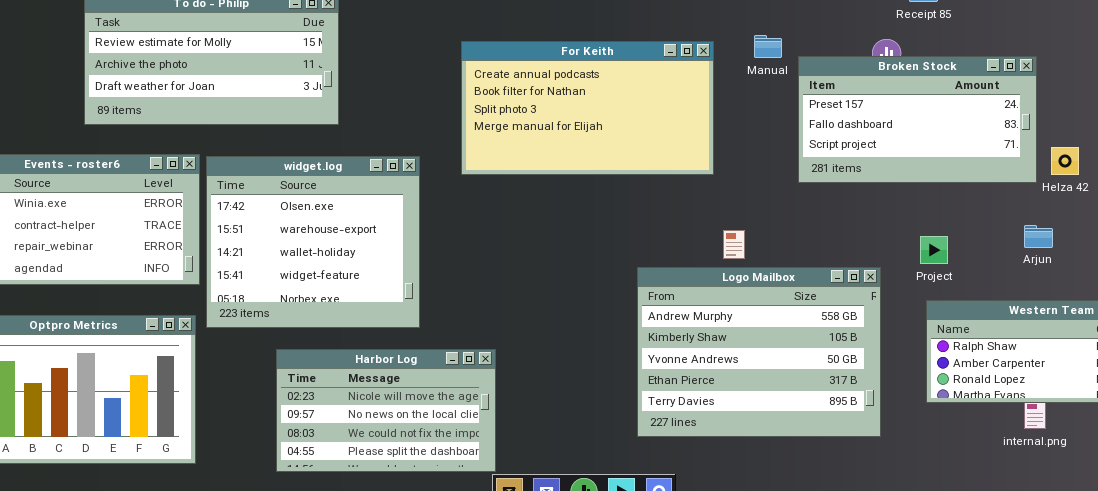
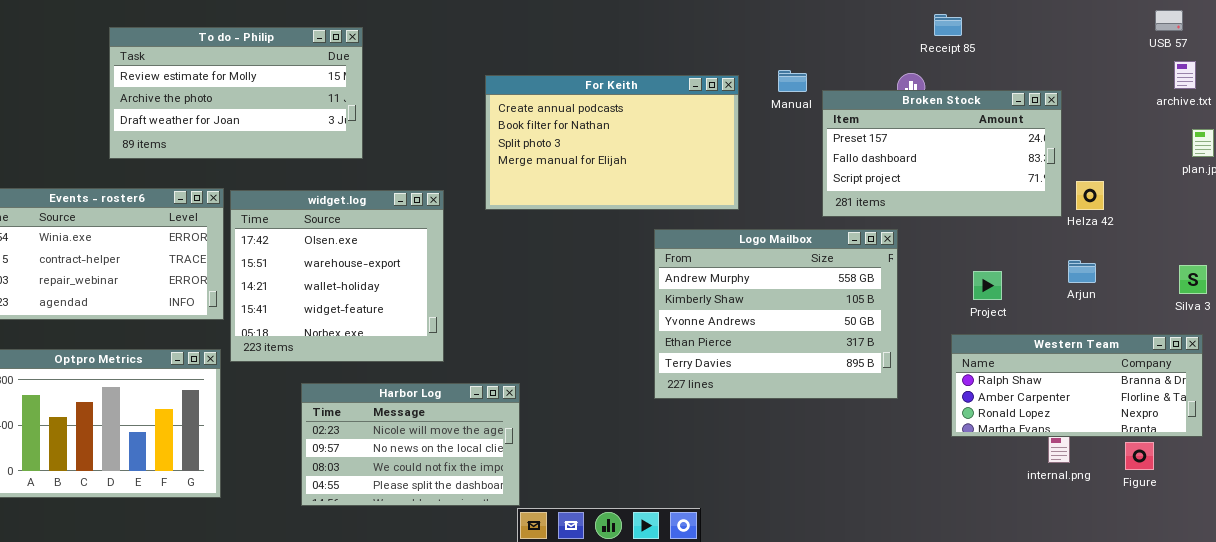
Arjun: [1024,225,1053,248] -> [1068,260,1096,283], moved
Project: [920,236,948,264] -> [973,271,1002,300], moved
Logo Mailbox: [637,267,881,437] -> [654,229,898,399], moved

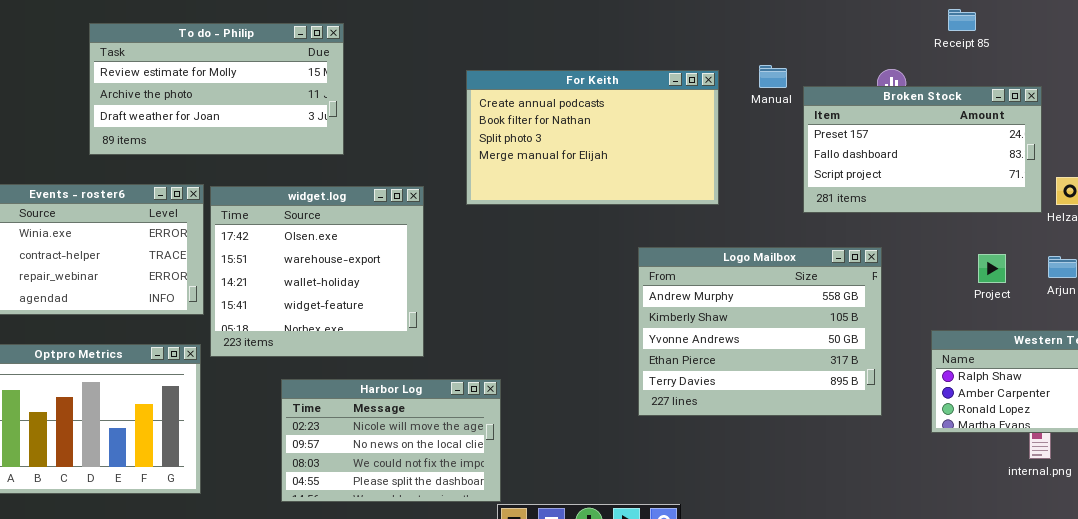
Receipt 85: [934,14,962,36] -> [948,9,976,31], moved
Logo Mailbox: [654,229,898,399] -> [638,247,882,416], moved
Project: [973,271,1002,300] -> [978,254,1006,283], moved

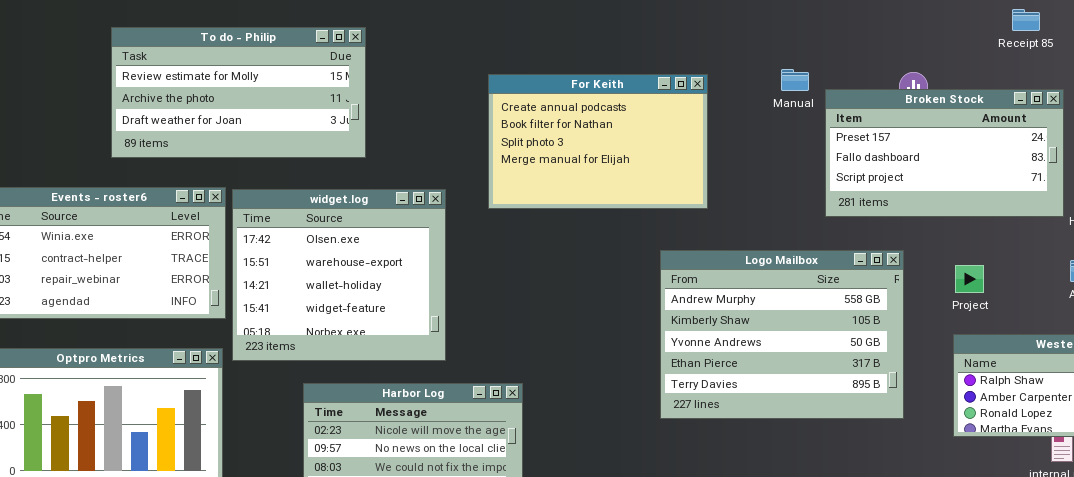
Receipt 85: [948,9,976,31] -> [1012,9,1040,31], moved
For Keith: [466,70,719,205] -> [488,74,708,209], resized
Project: [978,254,1006,283] -> [955,265,984,293], moved

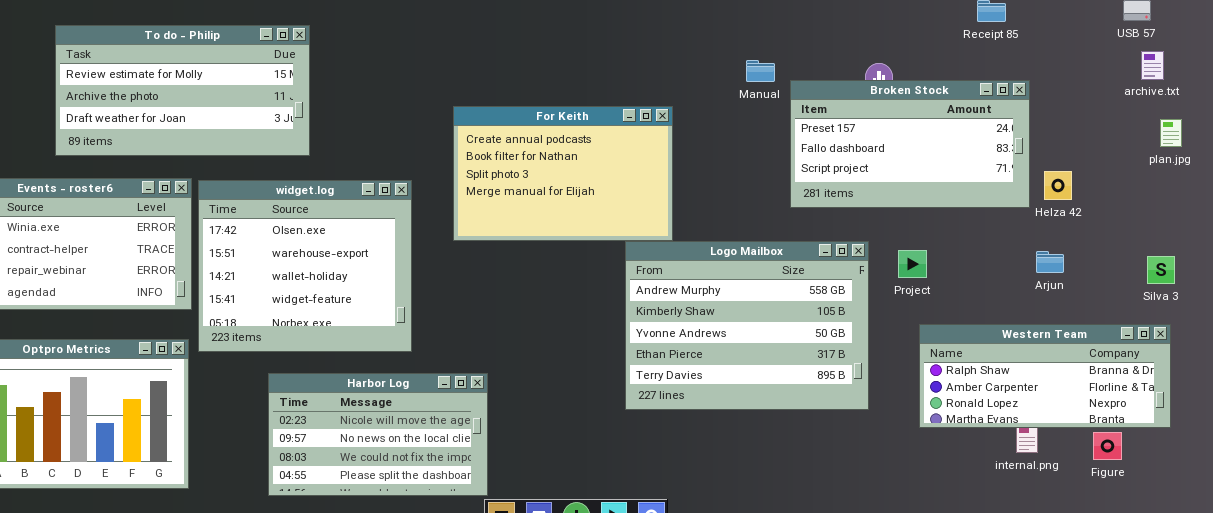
To do - Philip: [111,27,366,158] -> [55,25,310,156], moved
For Keith: [488,74,708,209] -> [453,106,673,241], moved
Project: [955,265,984,293] -> [898,250,927,278], moved

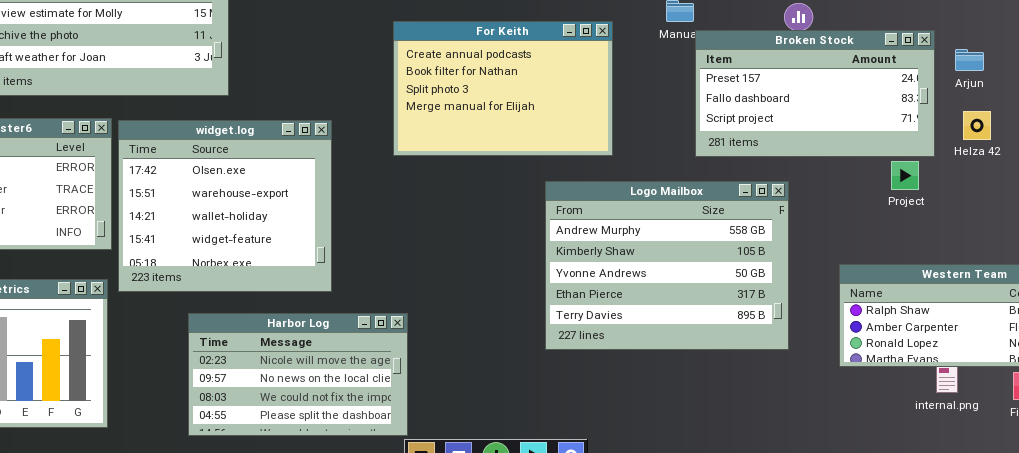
Broken Stock: [790,80,1030,208] -> [695,30,935,157], moved
For Keith: [453,106,673,241] -> [393,21,613,156], moved
Project: [898,250,927,278] -> [891,161,919,190], moved
Arjun: [1036,251,1064,273] -> [955,49,984,71], moved

